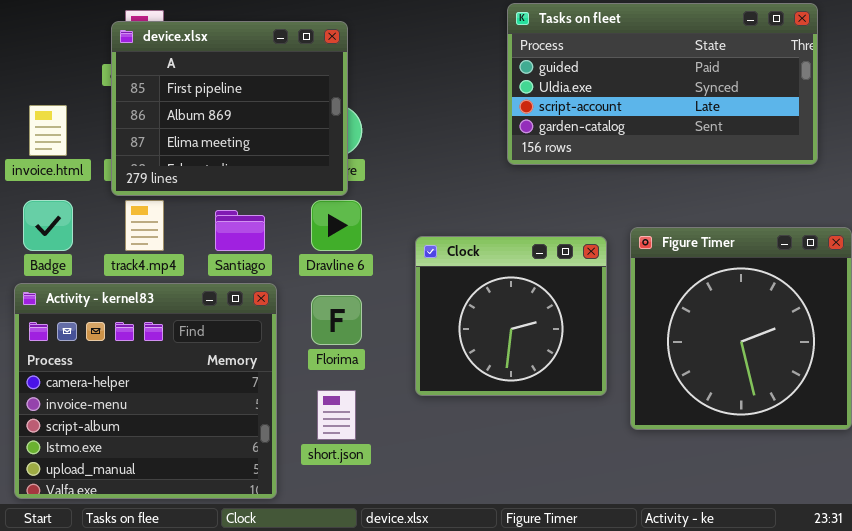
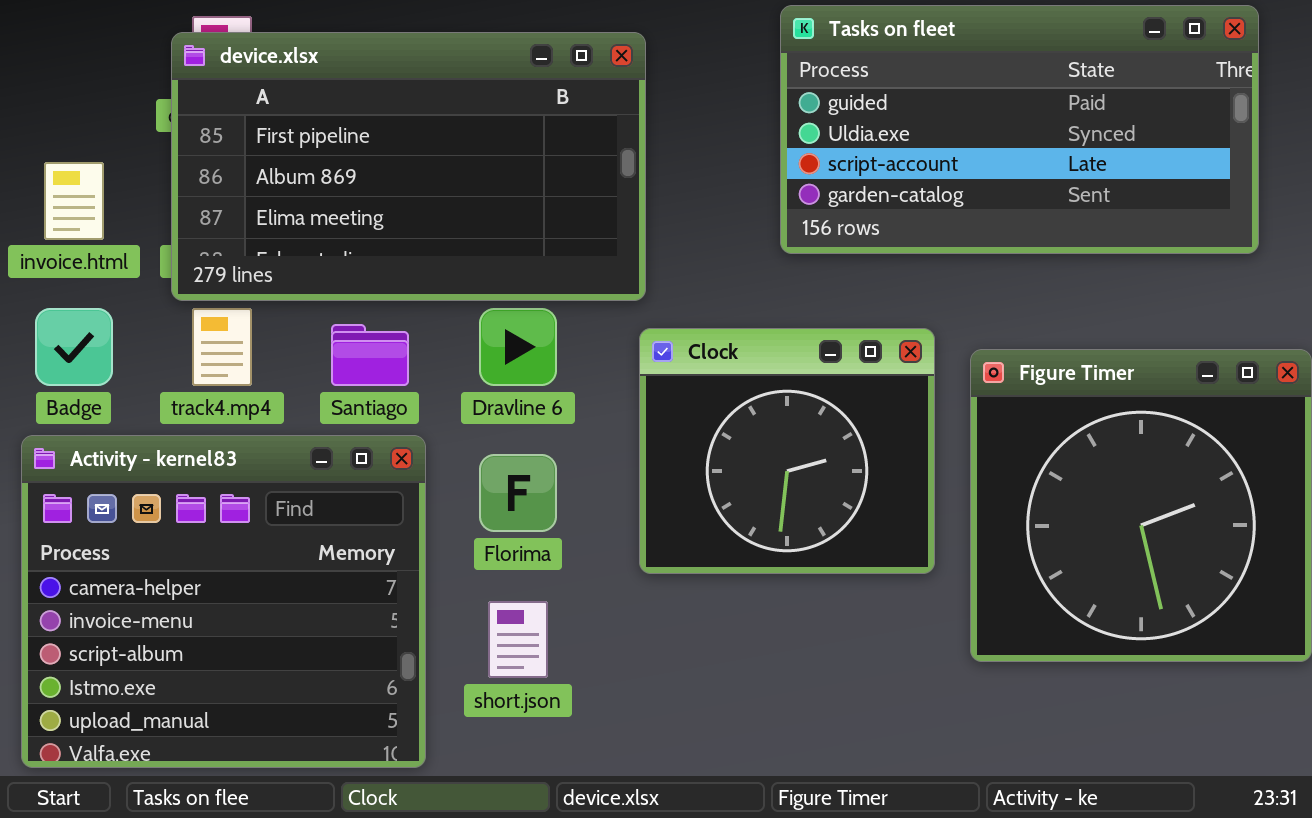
device.xlsx: [111,21,348,196] -> [171,32,646,301], resized
Clock: [415,236,607,396] -> [639,328,935,574], moved

